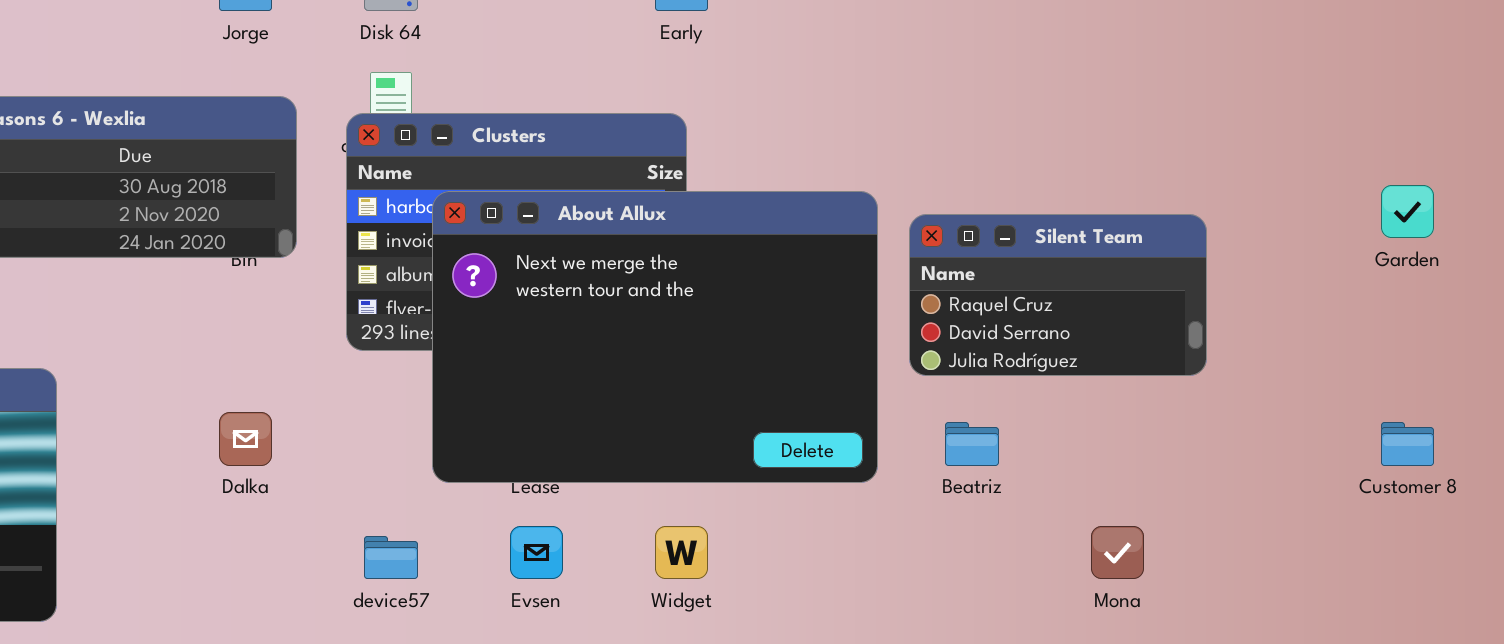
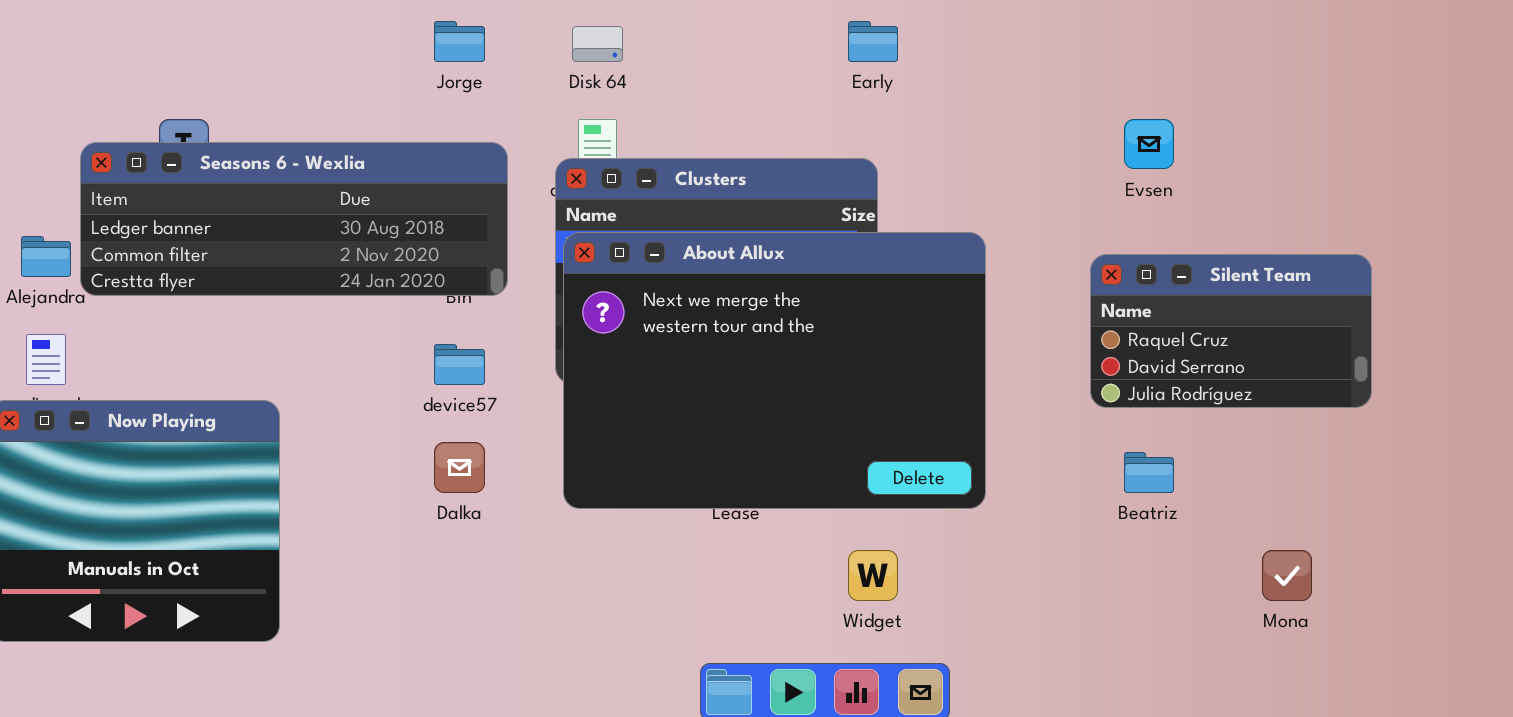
About Allux: [432,191,878,483] -> [563,232,986,509], moved
Evsen: [510,526,563,579] -> [1124,119,1174,169], moved
device57: [364,536,418,579] -> [434,344,485,385], moved

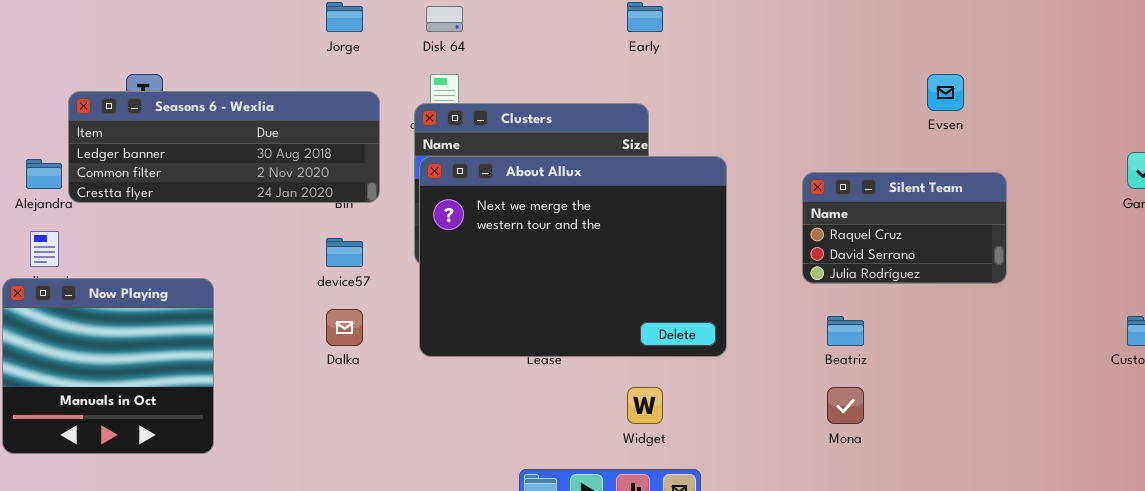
Evsen: [1124,119,1174,169] -> [927,74,964,111], moved
Mona: [1262,550,1312,601] -> [827,387,864,424], moved

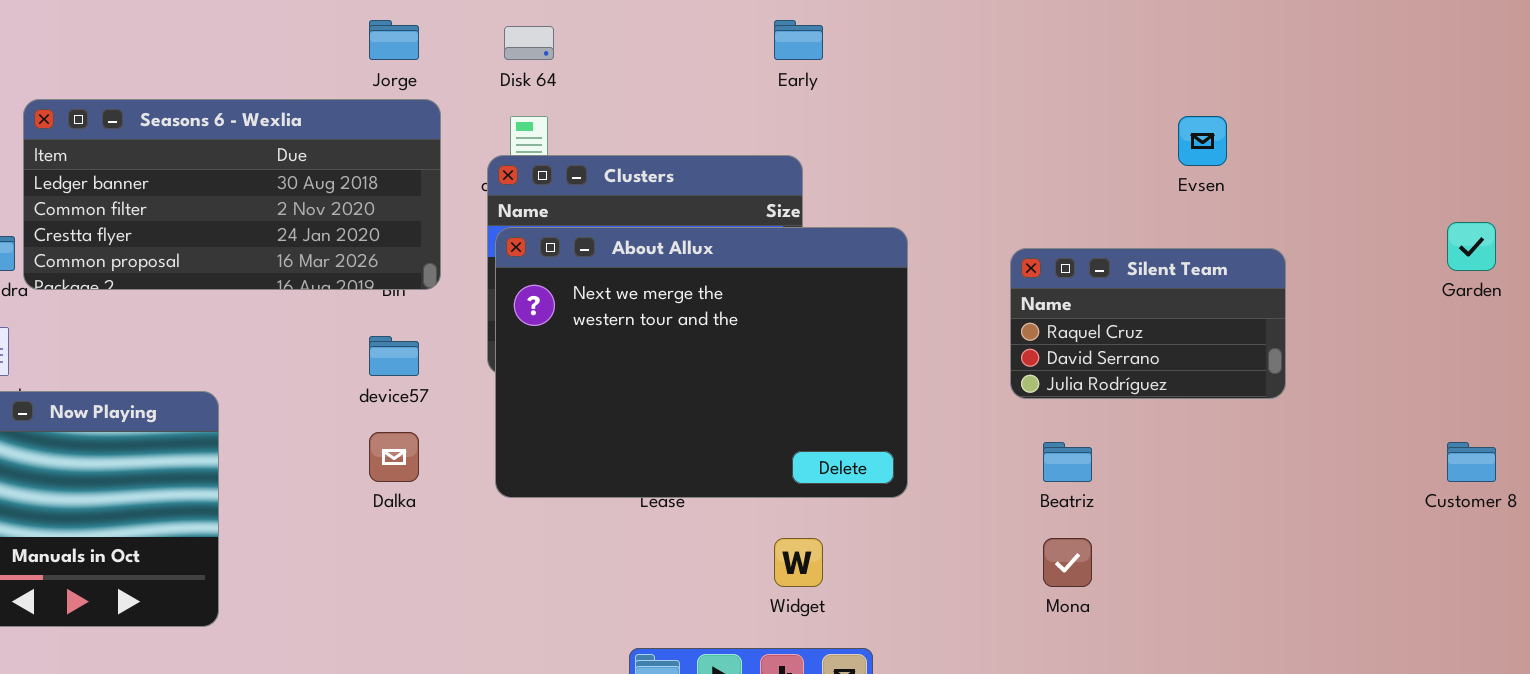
Seasons 6 - Wexlia: [68,91,380,203] -> [23,99,441,290], resized

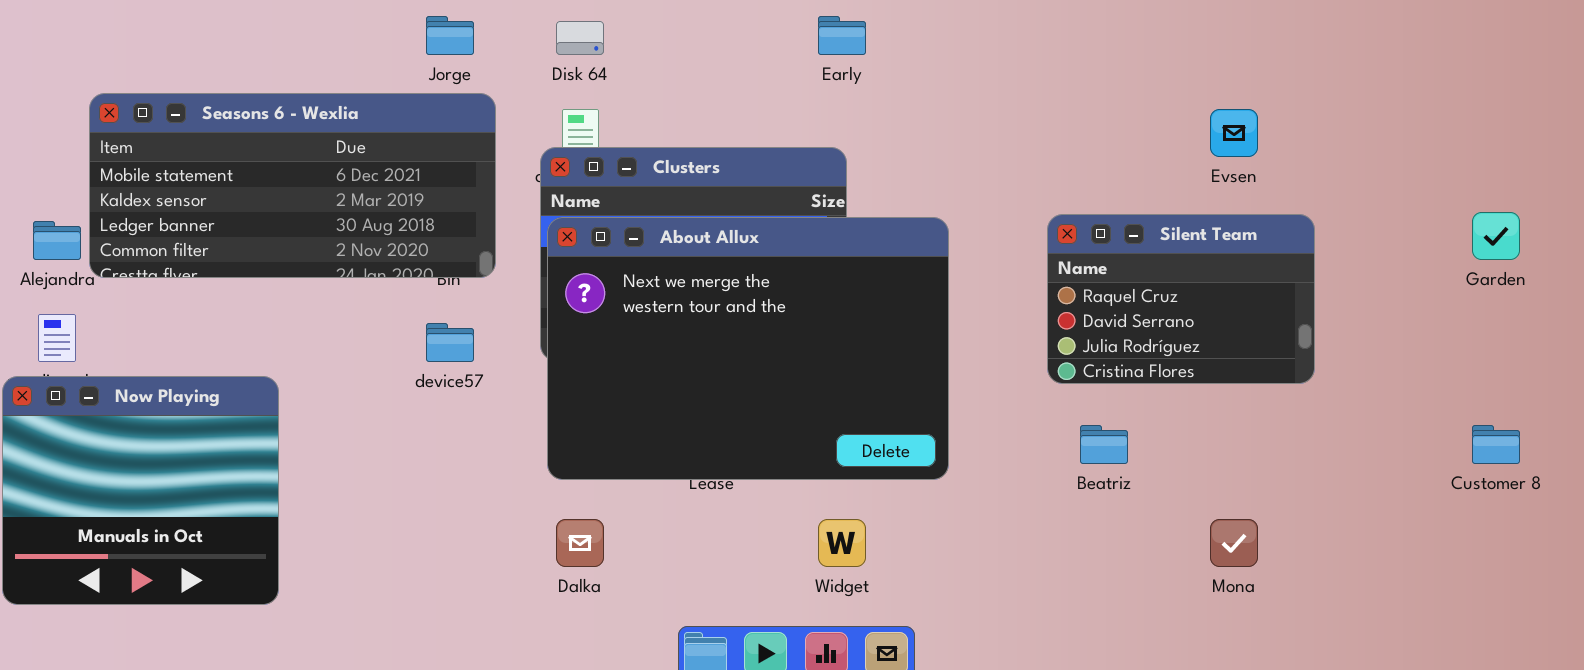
Seasons 6 - Wexlia: [23,99,441,290] -> [89,93,496,278], scrolled up 2 rows
Silent Team: [1010,248,1286,399] -> [1047,214,1315,384], resized
Dalka: [369,432,419,482] -> [556,519,604,567], moved
Mona: [1043,538,1092,587] -> [1210,519,1258,567], moved

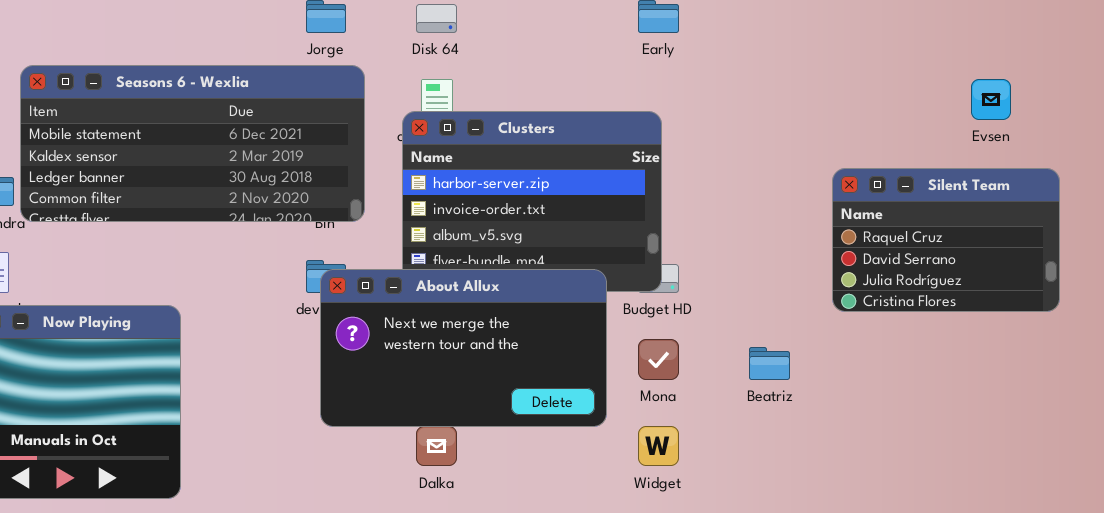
About Allux: [547,217,949,480] -> [320,269,607,427], moved, resized
Beatriz: [1080,425,1128,464] -> [749,347,790,380], moved
Mona: [1210,519,1258,567] -> [638,339,679,380], moved

